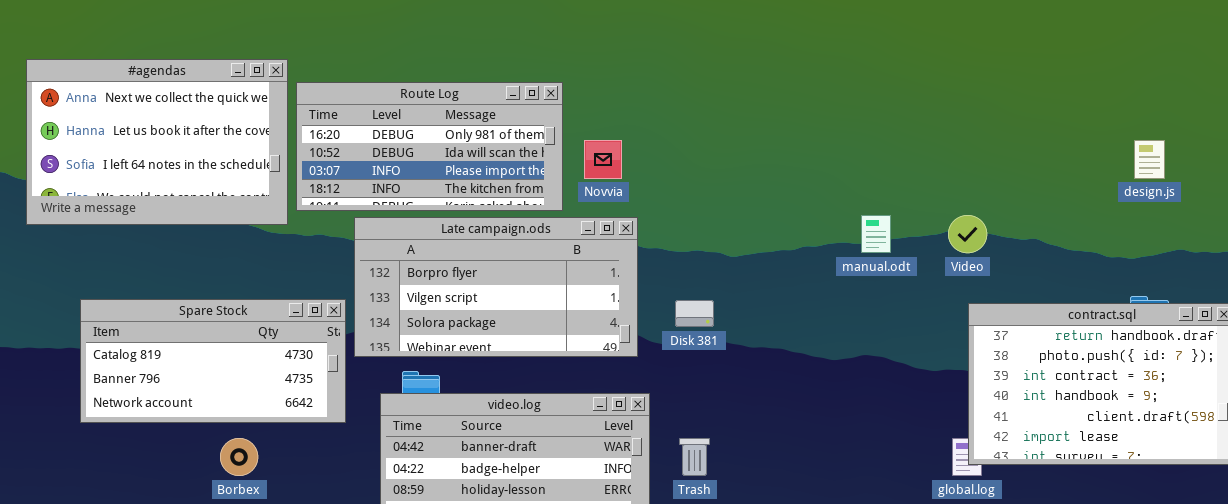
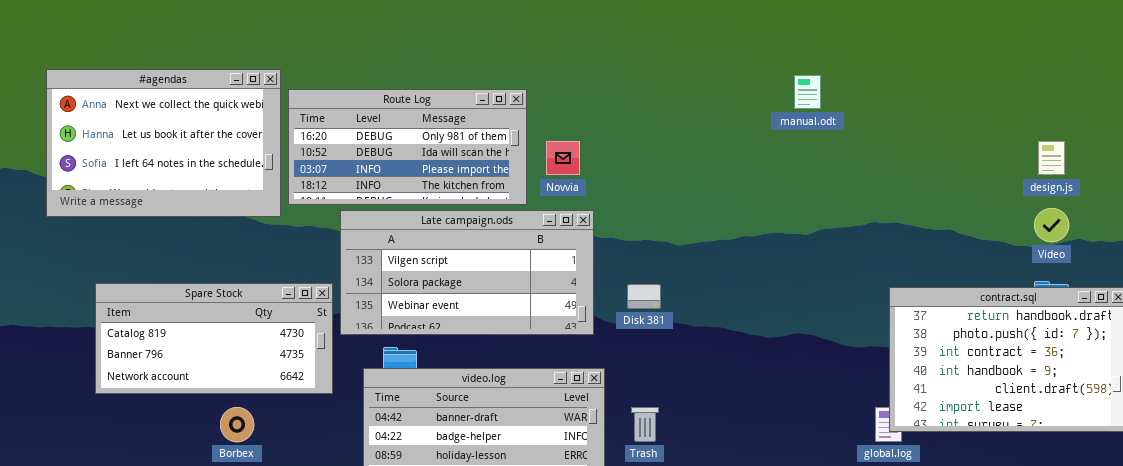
manual.odt: [861,215,891,253] -> [794,75,821,109], moved
Video: [948,215,987,253] -> [1034,208,1069,242], moved
Late campaign.ods: [354,217,638,357] -> [340,210,594,335], scrolled down 1 row

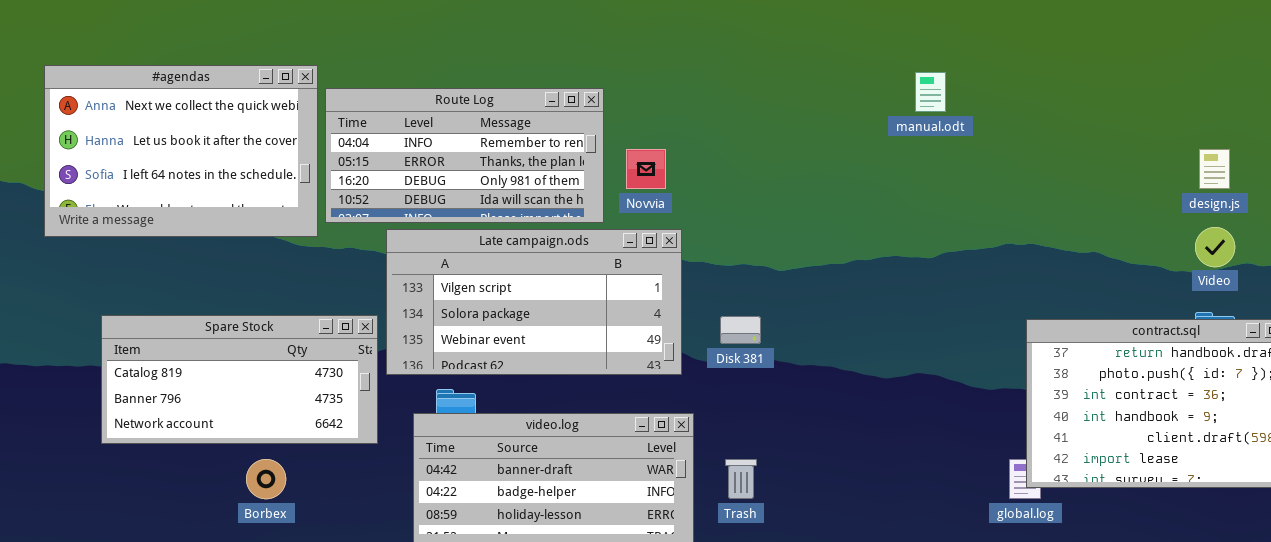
Route Log: [288,89,527,205] -> [325,88,604,223], scrolled up 2 rows

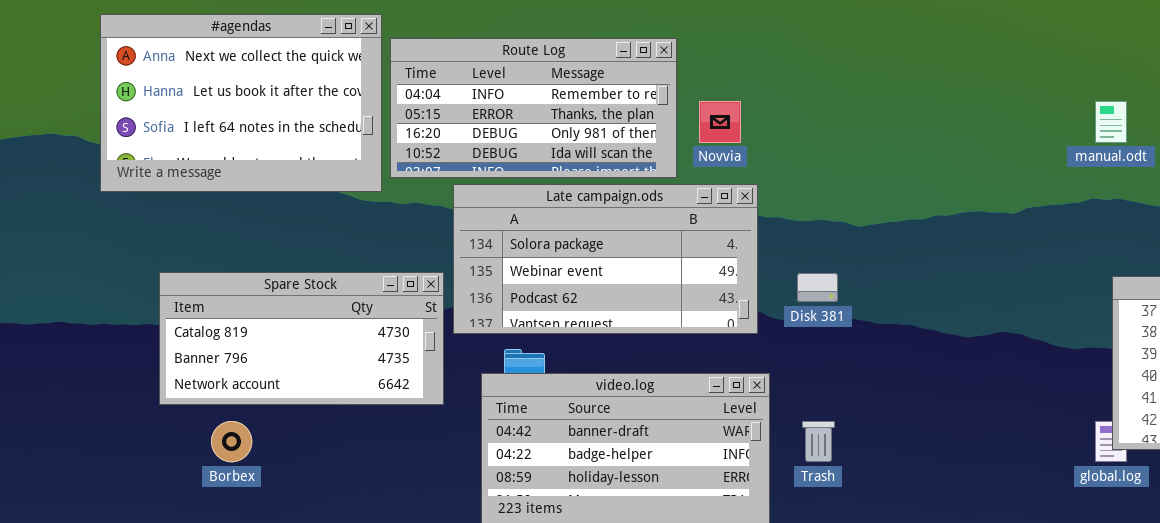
manual.odt: [915,72,946,112] -> [1095,101,1127,143], moved
Late campaign.ods: [386,229,682,375] -> [453,184,758,334], scrolled down 1 row
Borbex: [246,459,286,499] -> [211,421,252,462], moved

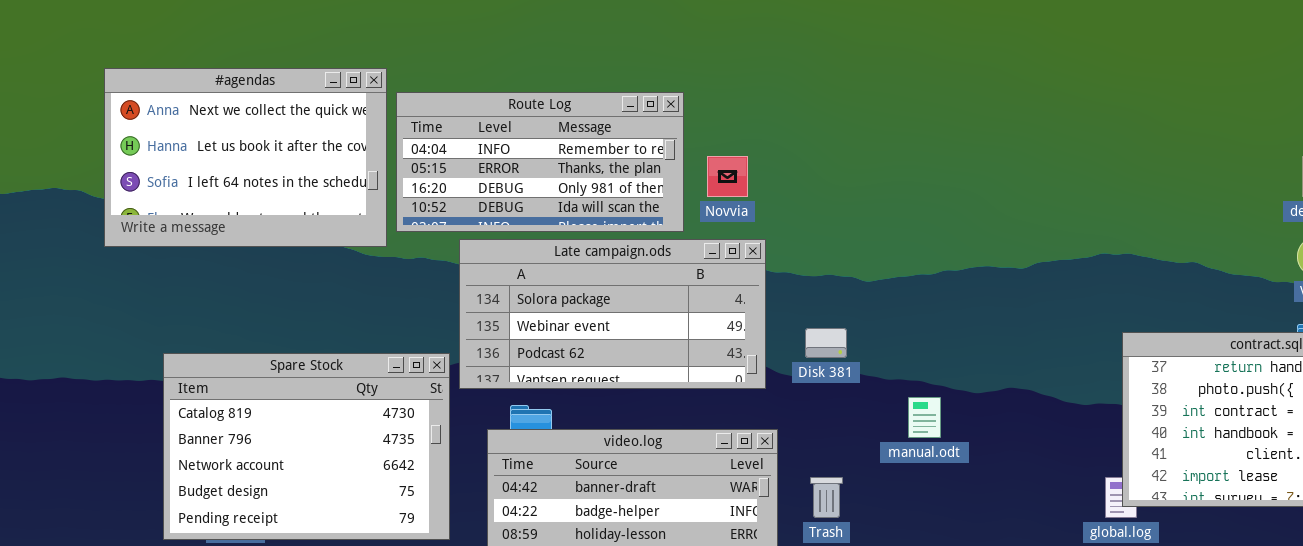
manual.odt: [1095,101,1127,143] -> [908,397,941,438], moved
Spare Stock: [159,272,444,405] -> [163,353,450,540], moved, resized

